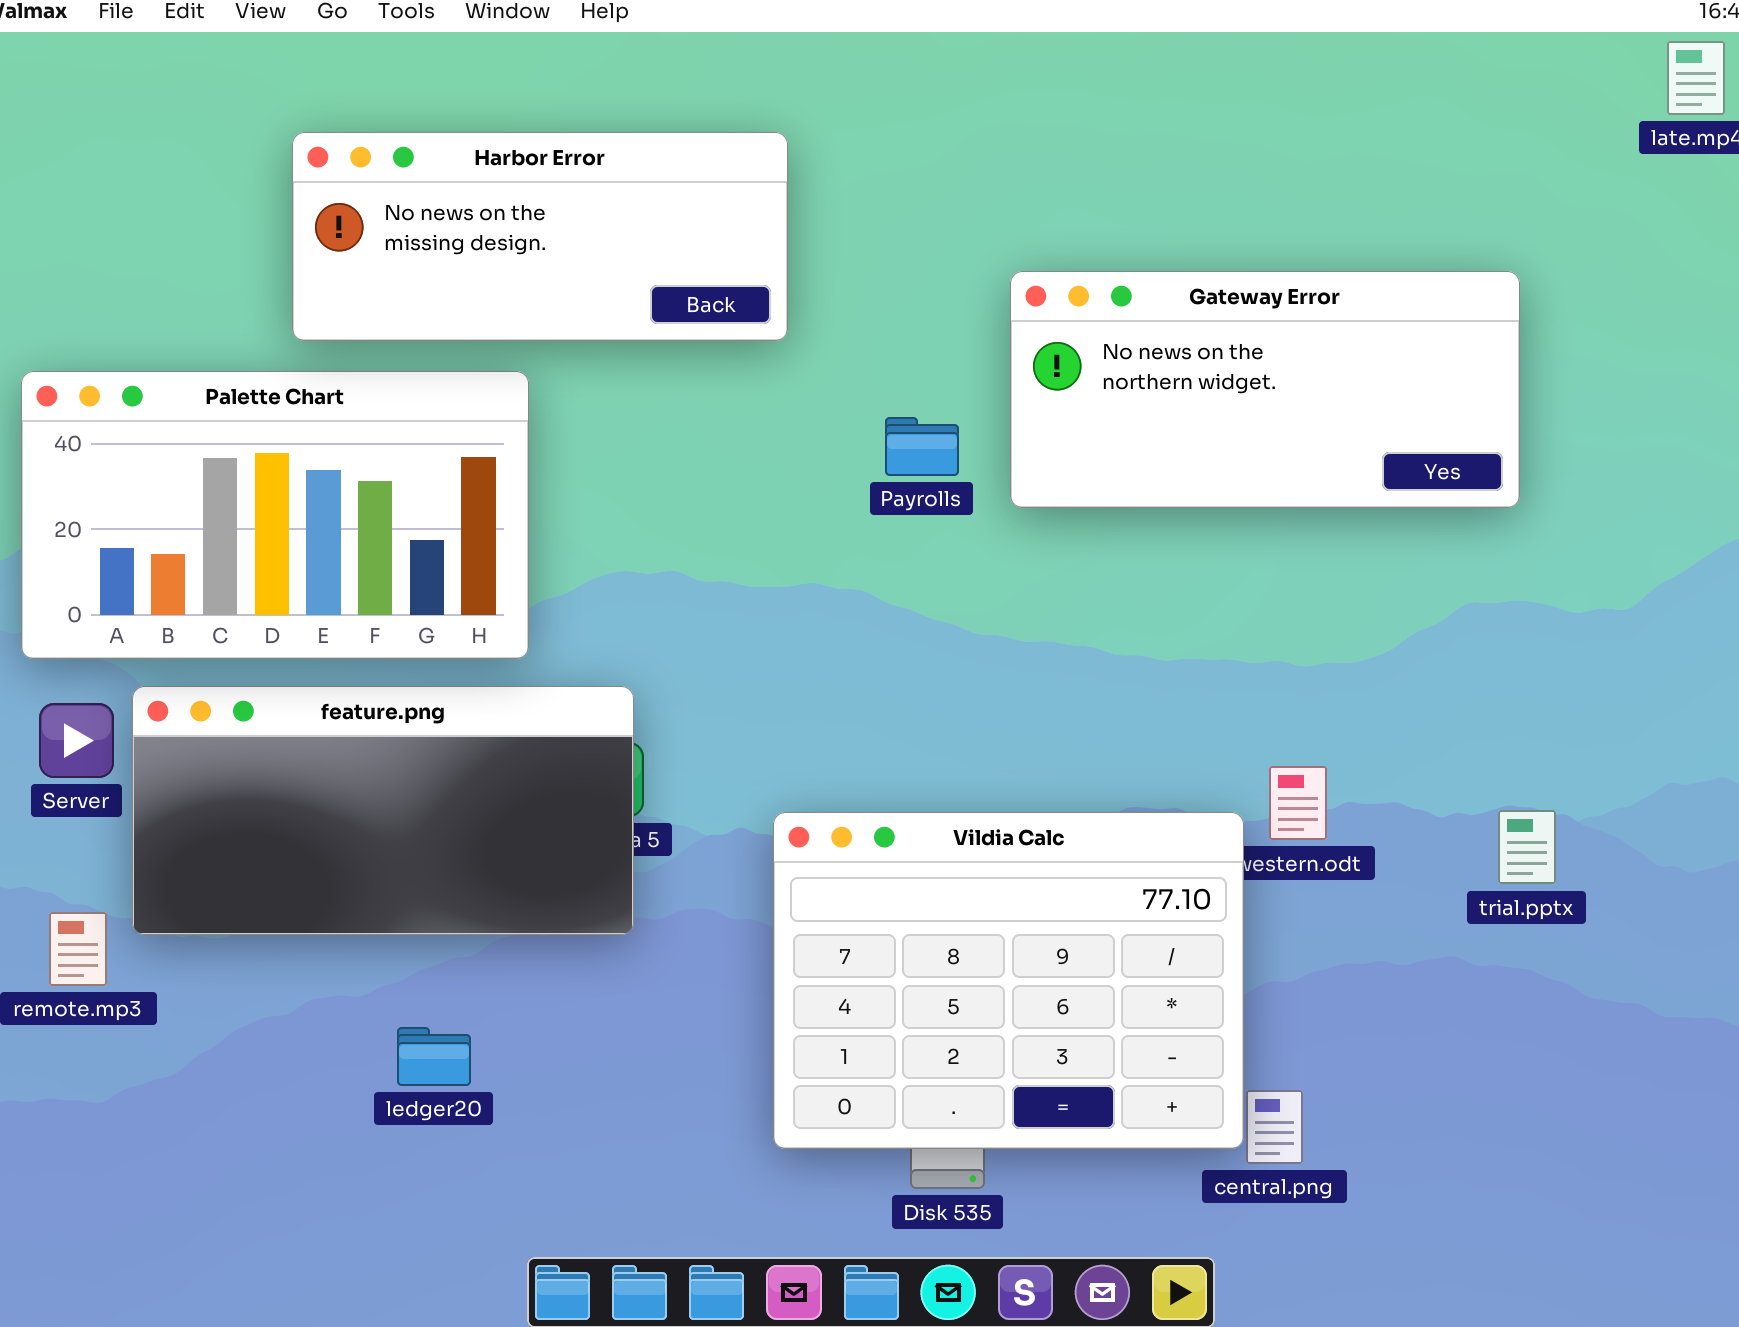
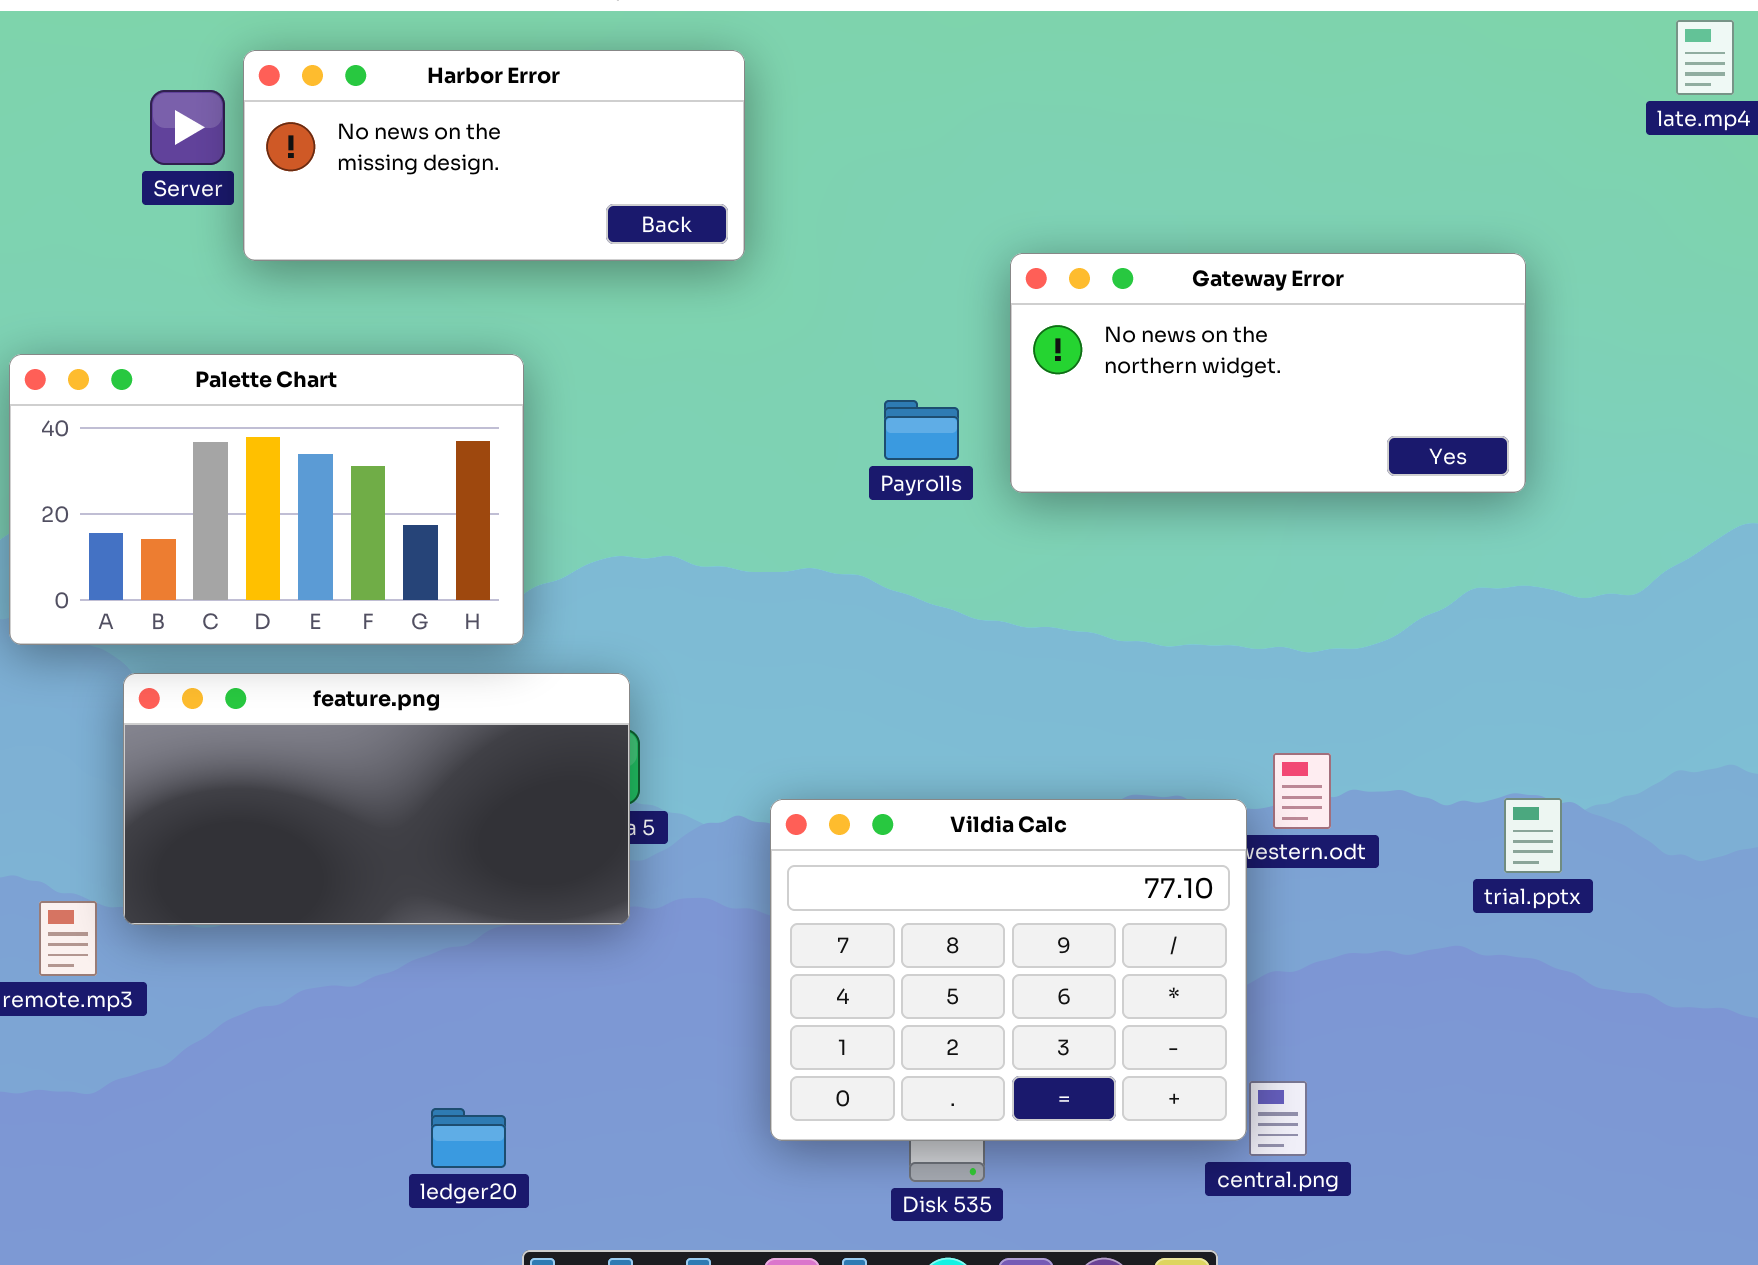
Harbor Error: [292,132,788,341] -> [243,50,745,261], moved
Server: [39,703,114,778] -> [150,90,225,165], moved
ledger20: [397,1027,471,1086] -> [431,1108,506,1168], moved

